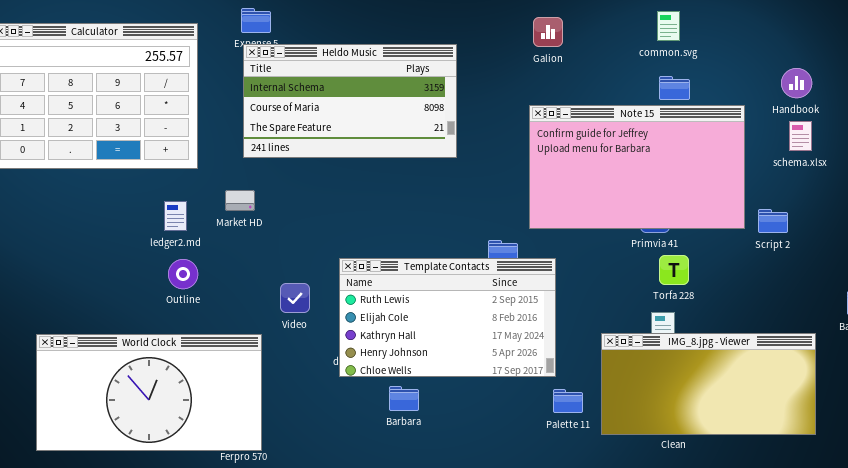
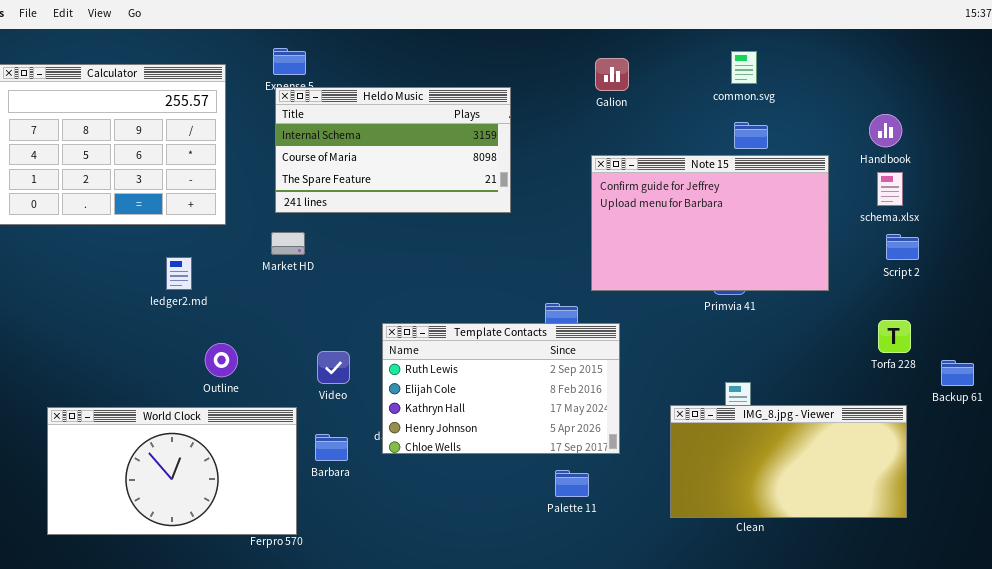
Market HD: [225,190,255,211] -> [271,232,305,255], moved
ledger2.md: [164,201,187,231] -> [166,257,192,290], moved
Script 2: [758,209,788,233] -> [886,234,919,260], moved
Torfa 228: [659,255,689,285] -> [878,320,911,353], moved
Outline: [168,259,198,289] -> [205,343,238,377], moved
Barbara: [389,386,419,411] -> [315,434,348,461], moved
Palette 11: [553,389,583,413] -> [555,470,589,497], moved

